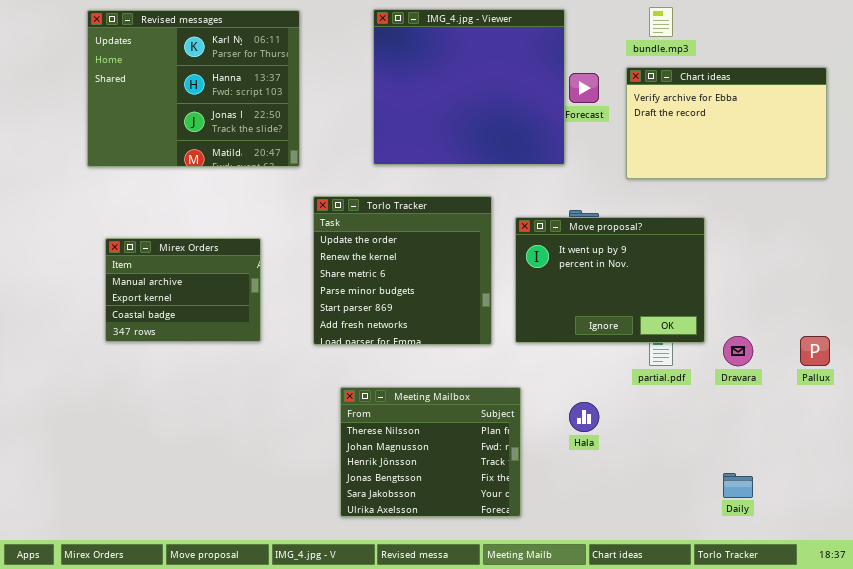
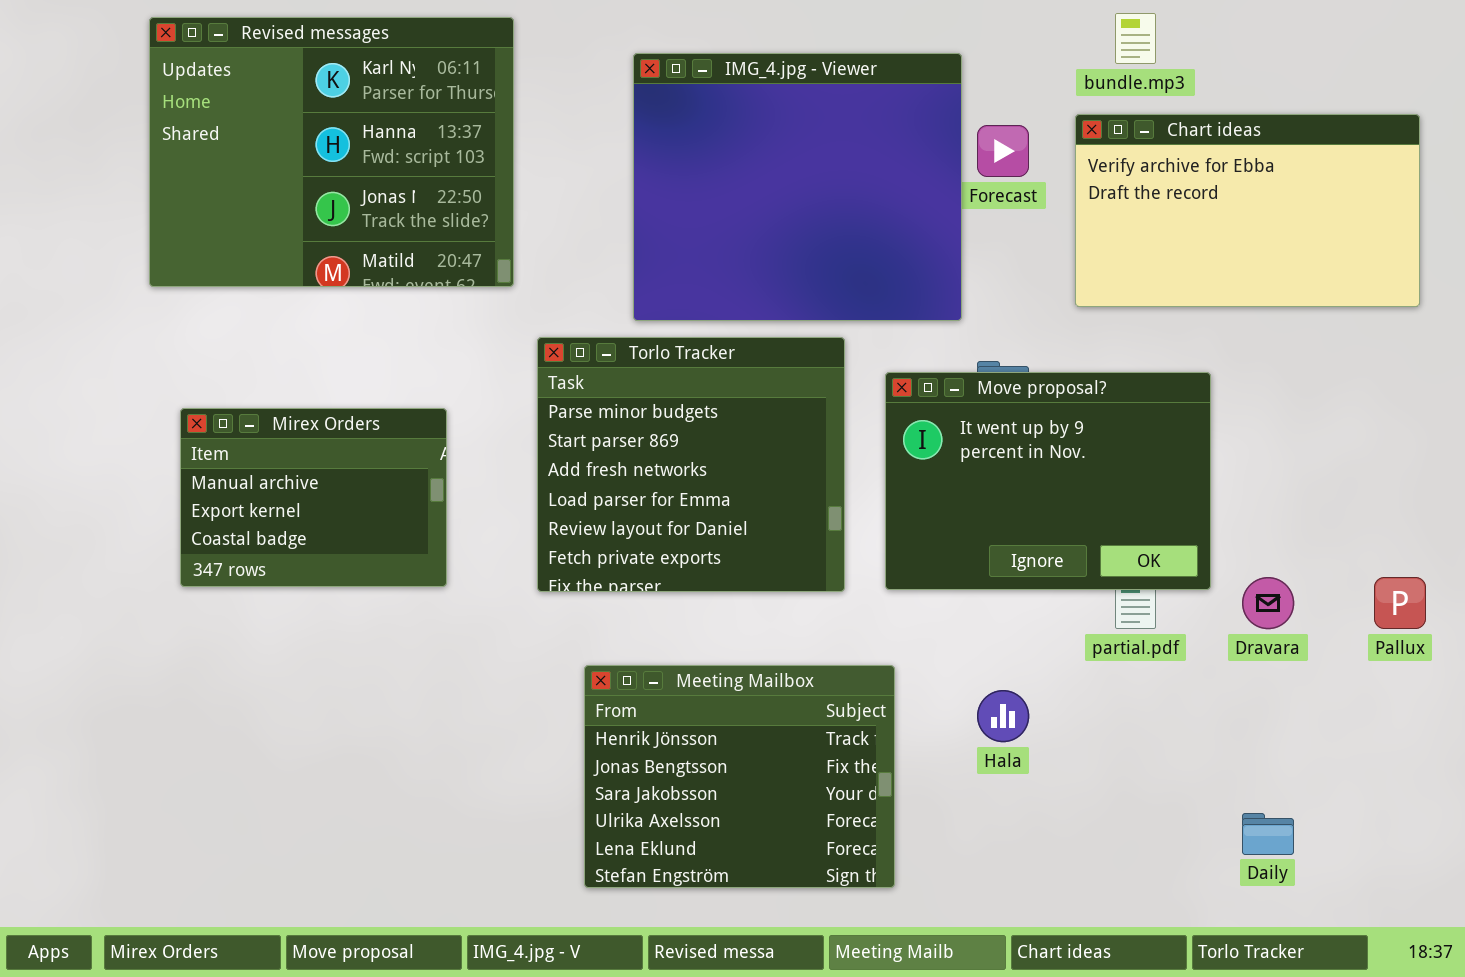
IMG_4.jpg - Viewer: [373,9,565,165] -> [633,53,962,321], moved
Torlo Tracker: [313,196,492,345] -> [537,337,845,592], scrolled down 3 rows
Meeting Mailbox: [340,387,521,517] -> [584,665,895,888], scrolled down 2 rows

